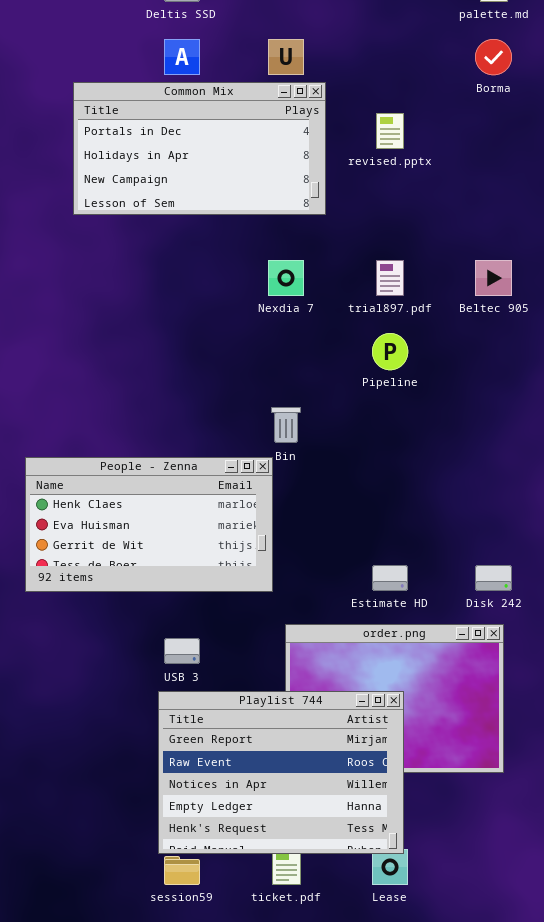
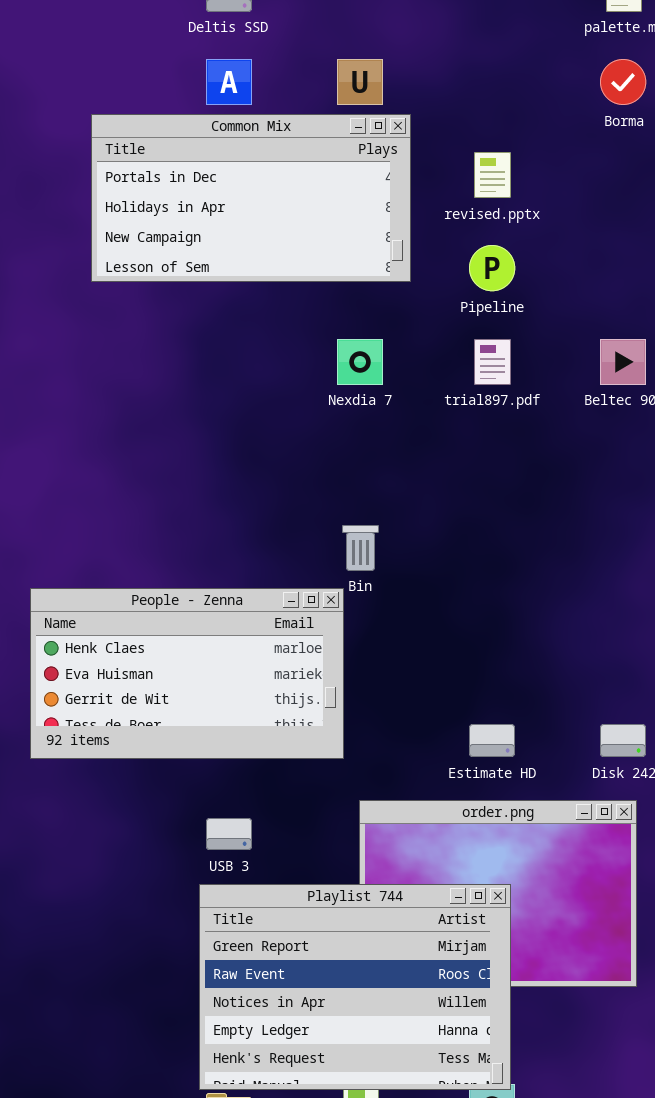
Pipeline: [372,333,408,370] -> [469,245,515,291], moved

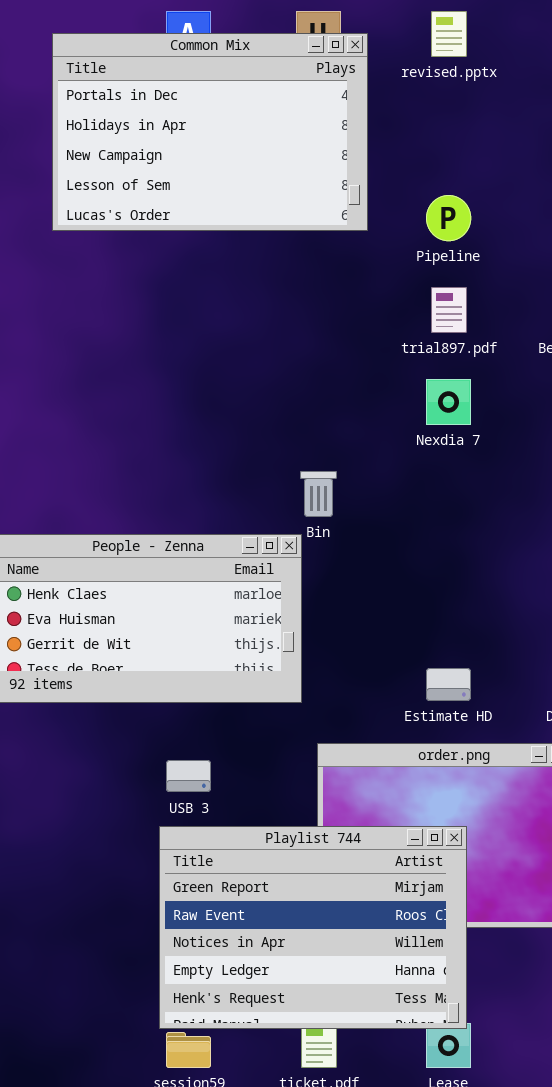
Common Mix: [91,114,411,282] -> [52,33,368,231], resized
revised.pptx: [474,152,511,198] -> [431,11,467,57], moved
Nexdia 7: [337,339,383,385] -> [426,379,471,425], moved

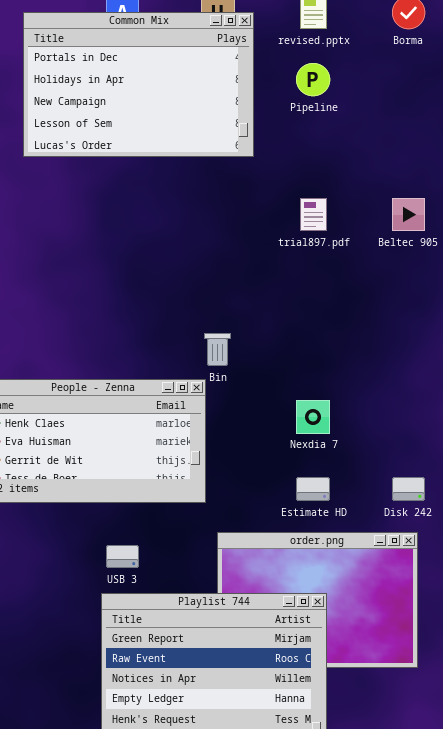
Pipeline: [426,195,471,241] -> [296,63,330,96], moved
Nexdia 7: [426,379,471,425] -> [296,400,330,434], moved

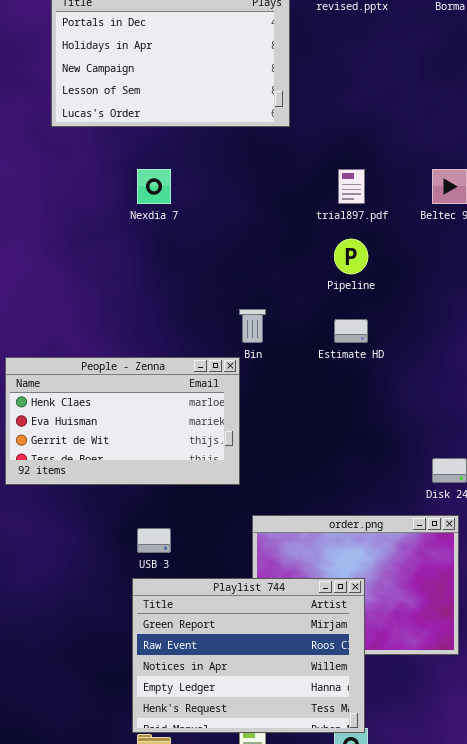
Pipeline: [296,63,330,96] -> [334,239,368,274], moved
Nexdia 7: [296,400,330,434] -> [137,169,171,204], moved
Estimate HD: [296,477,330,501] -> [334,319,368,343], moved

